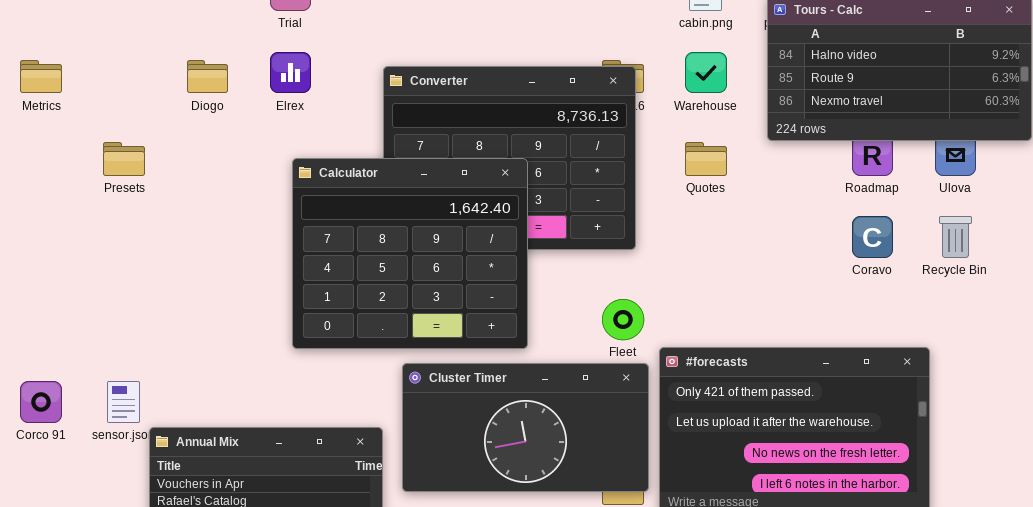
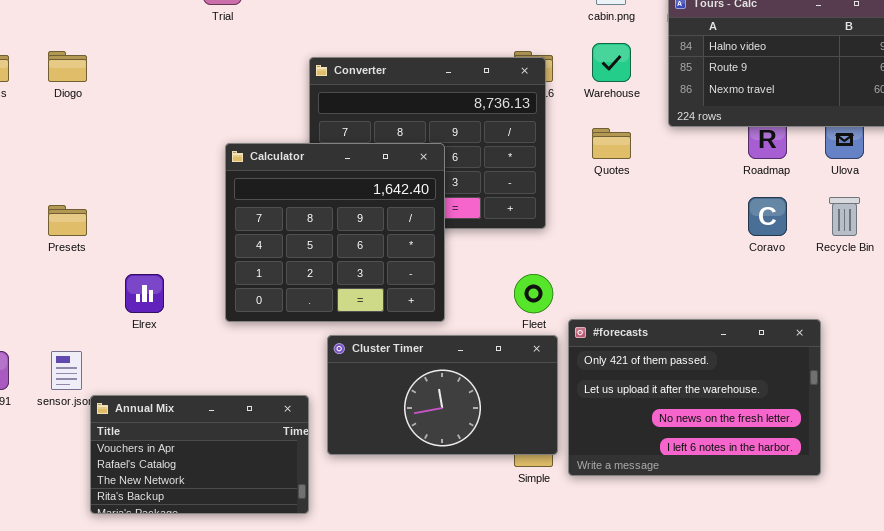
Elrex: [270,52,311,93] -> [125,274,164,313], moved
Diogo: [187,60,228,93] -> [48,51,87,82], moved
Presets: [103,142,145,176] -> [48,205,87,236], moved

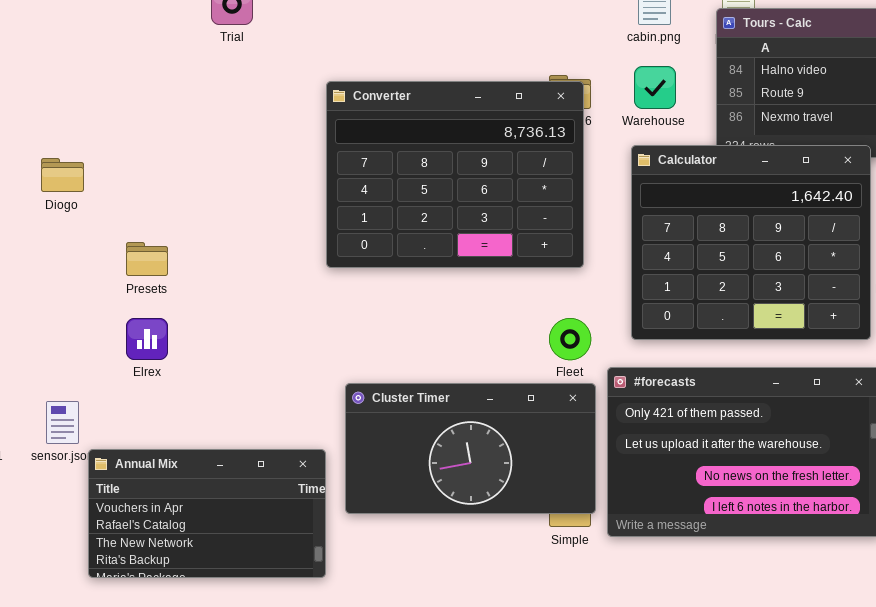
Diogo: [48,51,87,82] -> [41,158,84,192], moved
Calculator: [225,143,445,322] -> [631,145,871,340], moved
Presets: [48,205,87,236] -> [126,242,168,276], moved

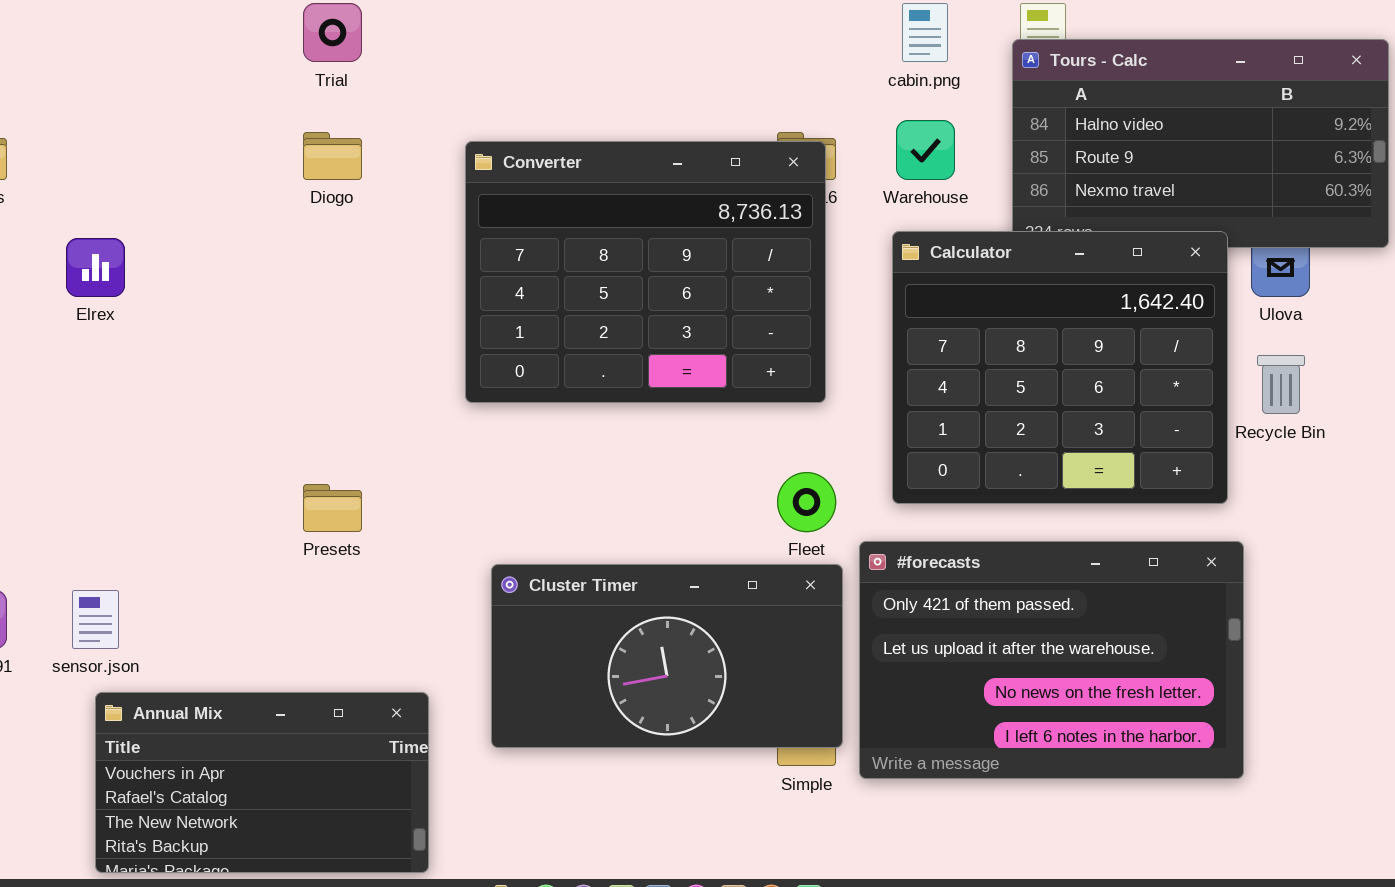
Diogo: [41,158,84,192] -> [303,132,362,180], moved
Presets: [126,242,168,276] -> [303,484,362,532], moved
Elrex: [126,318,168,360] -> [66,238,125,297], moved
Annual Mix: [88,449,326,578] -> [95,692,429,873], moved

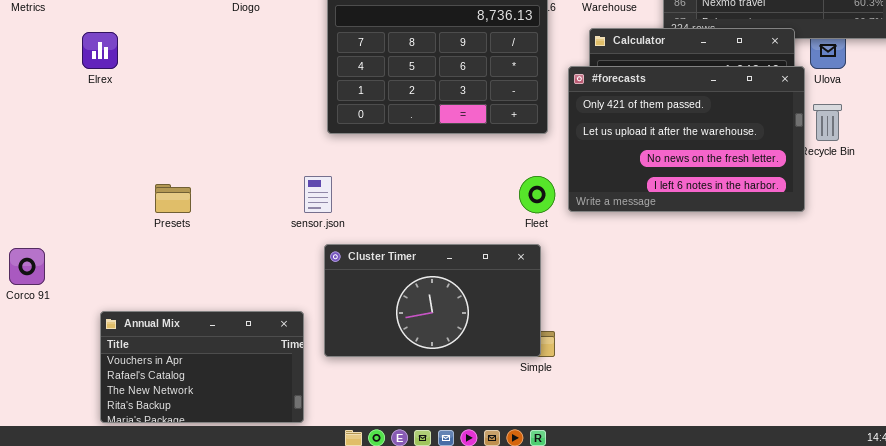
Presets: [303,484,362,532] -> [155,184,191,213], moved
#forecasts: [859,541,1244,779] -> [568,66,805,212], moved
Cluster Timer: [491,564,843,748] -> [324,244,541,357], moved
sensor.json: [72,590,119,649] -> [304,176,332,213], moved

